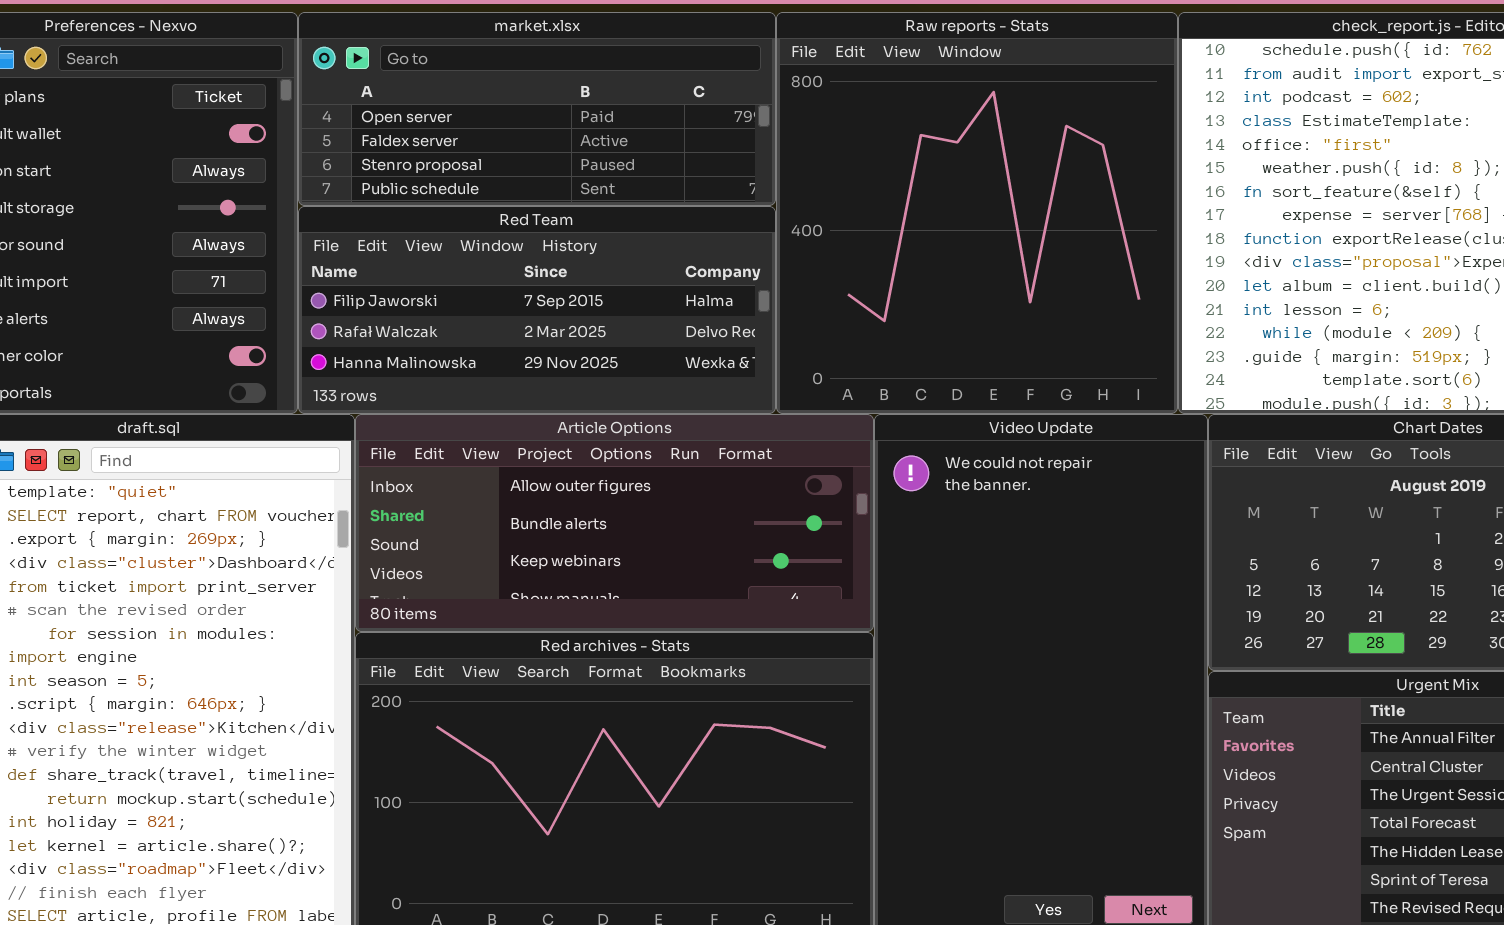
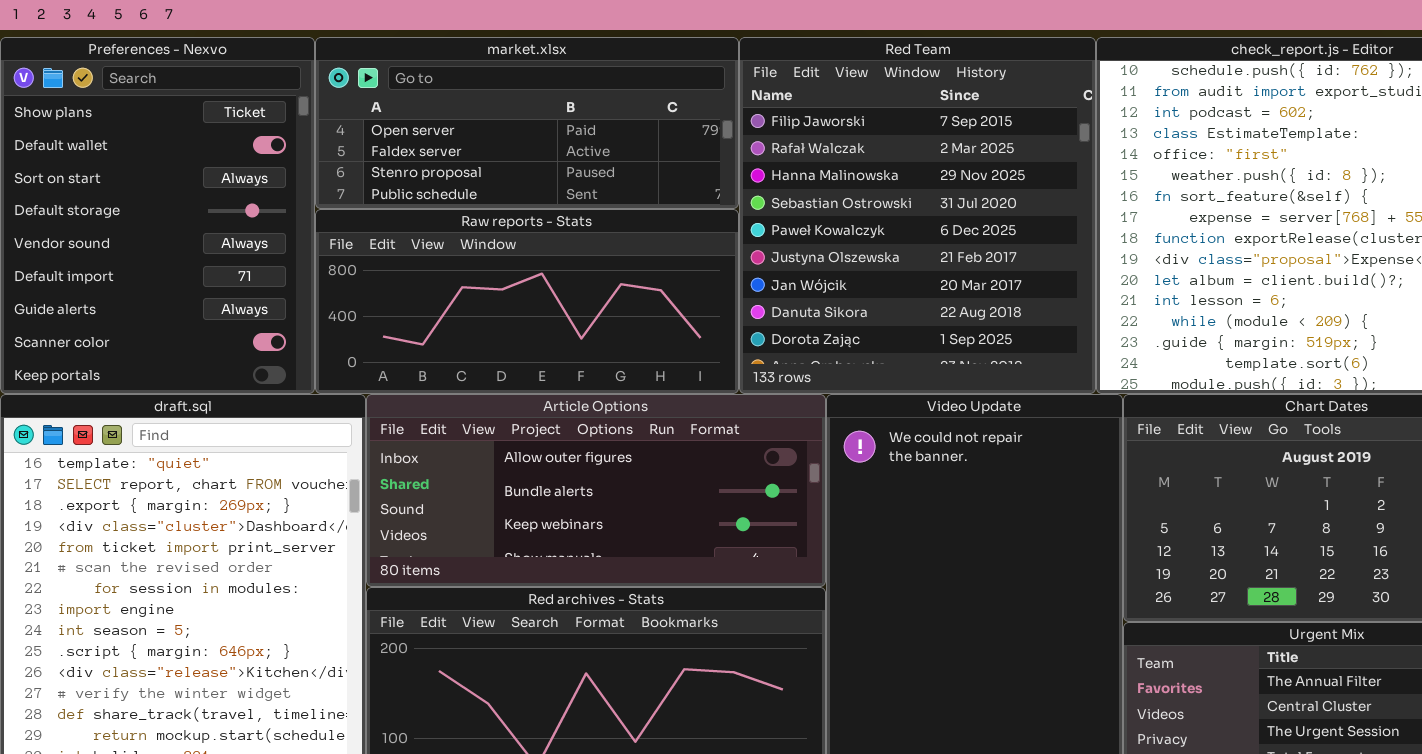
Raw reports - Stats: [776,12,1178,414] -> [315,209,739,394], moved, resized
Red Team: [298,206,776,414] -> [739,37,1096,394], moved, resized

